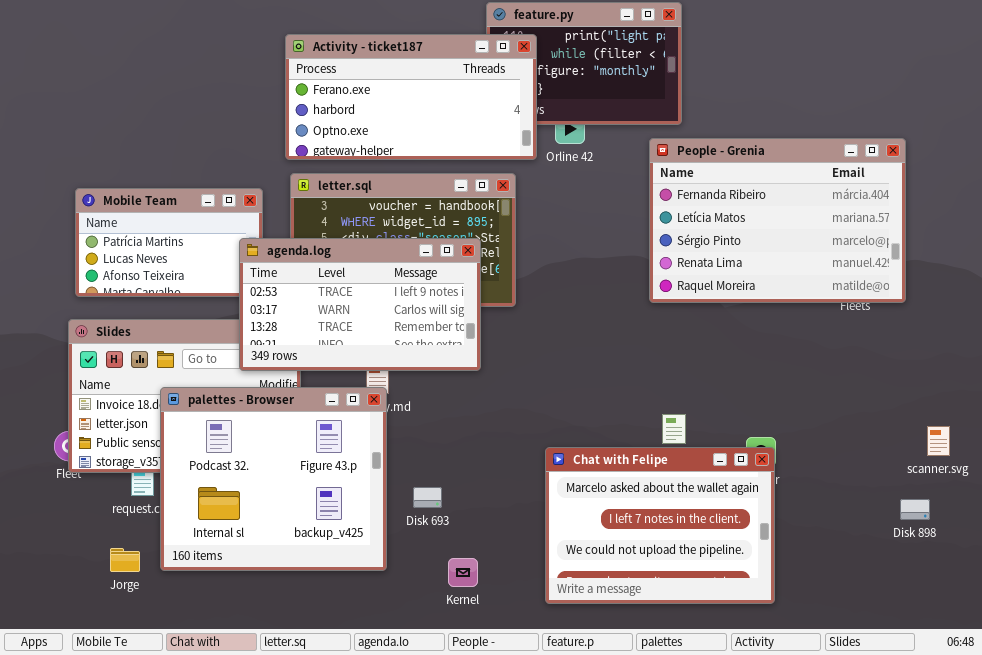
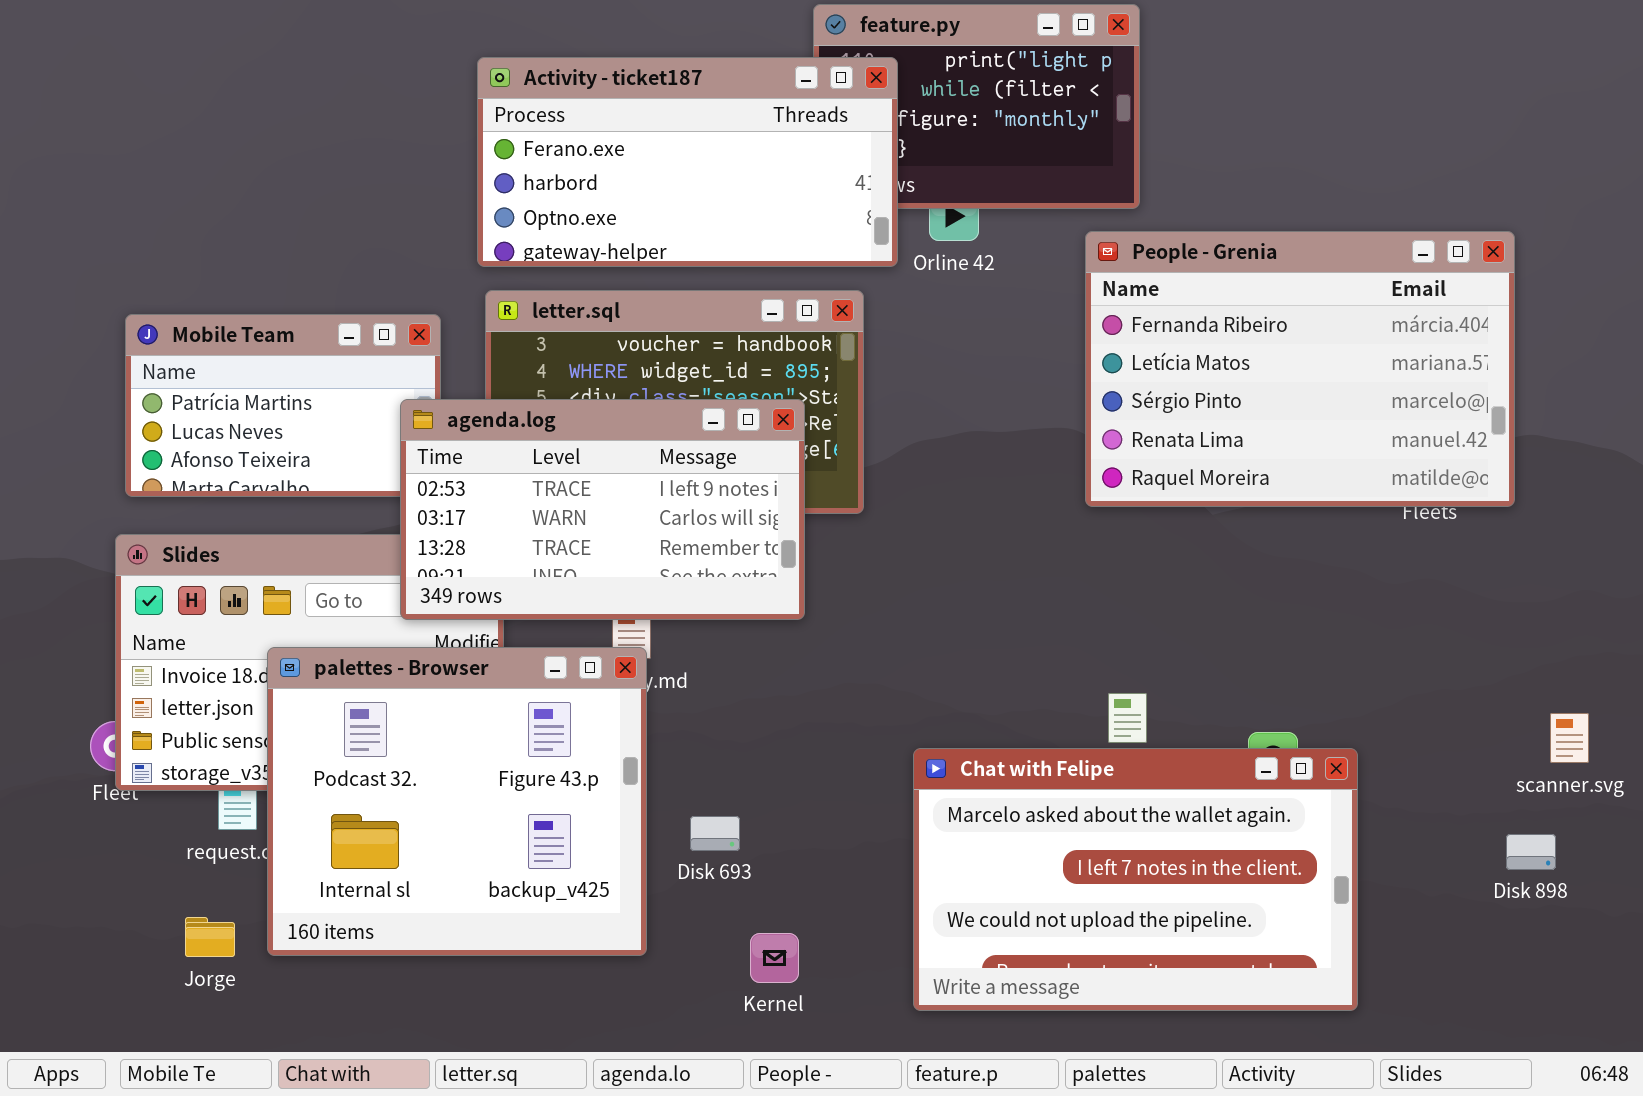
Chat with Felipe: [545,447,775,604] -> [913,748,1358,1011], resized

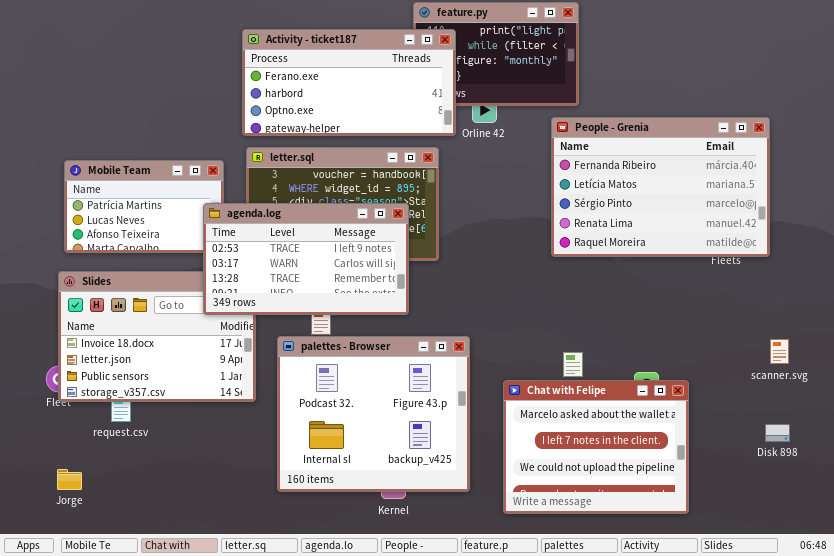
palettes - Browser: [267,647,647,956] -> [277,336,470,492], moved
scanner.svg: [1550,713,1589,763] -> [770,339,789,364], moved
Chat with Felipe: [913,748,1358,1011] -> [503,380,689,514], resized
Jorge: [185,917,235,957] -> [57,469,82,490], moved

